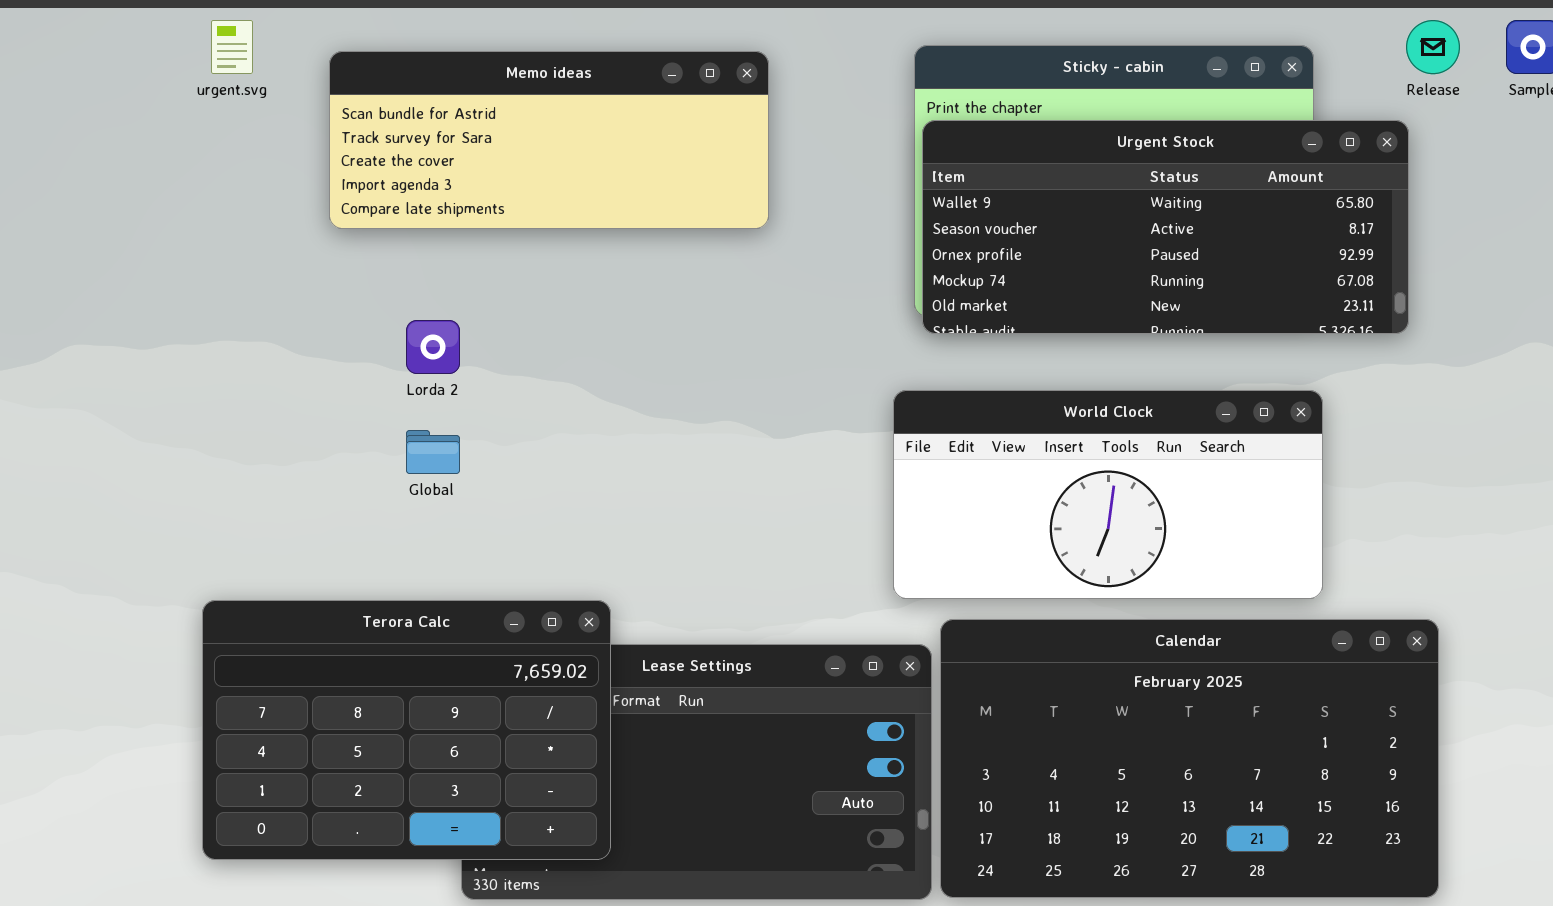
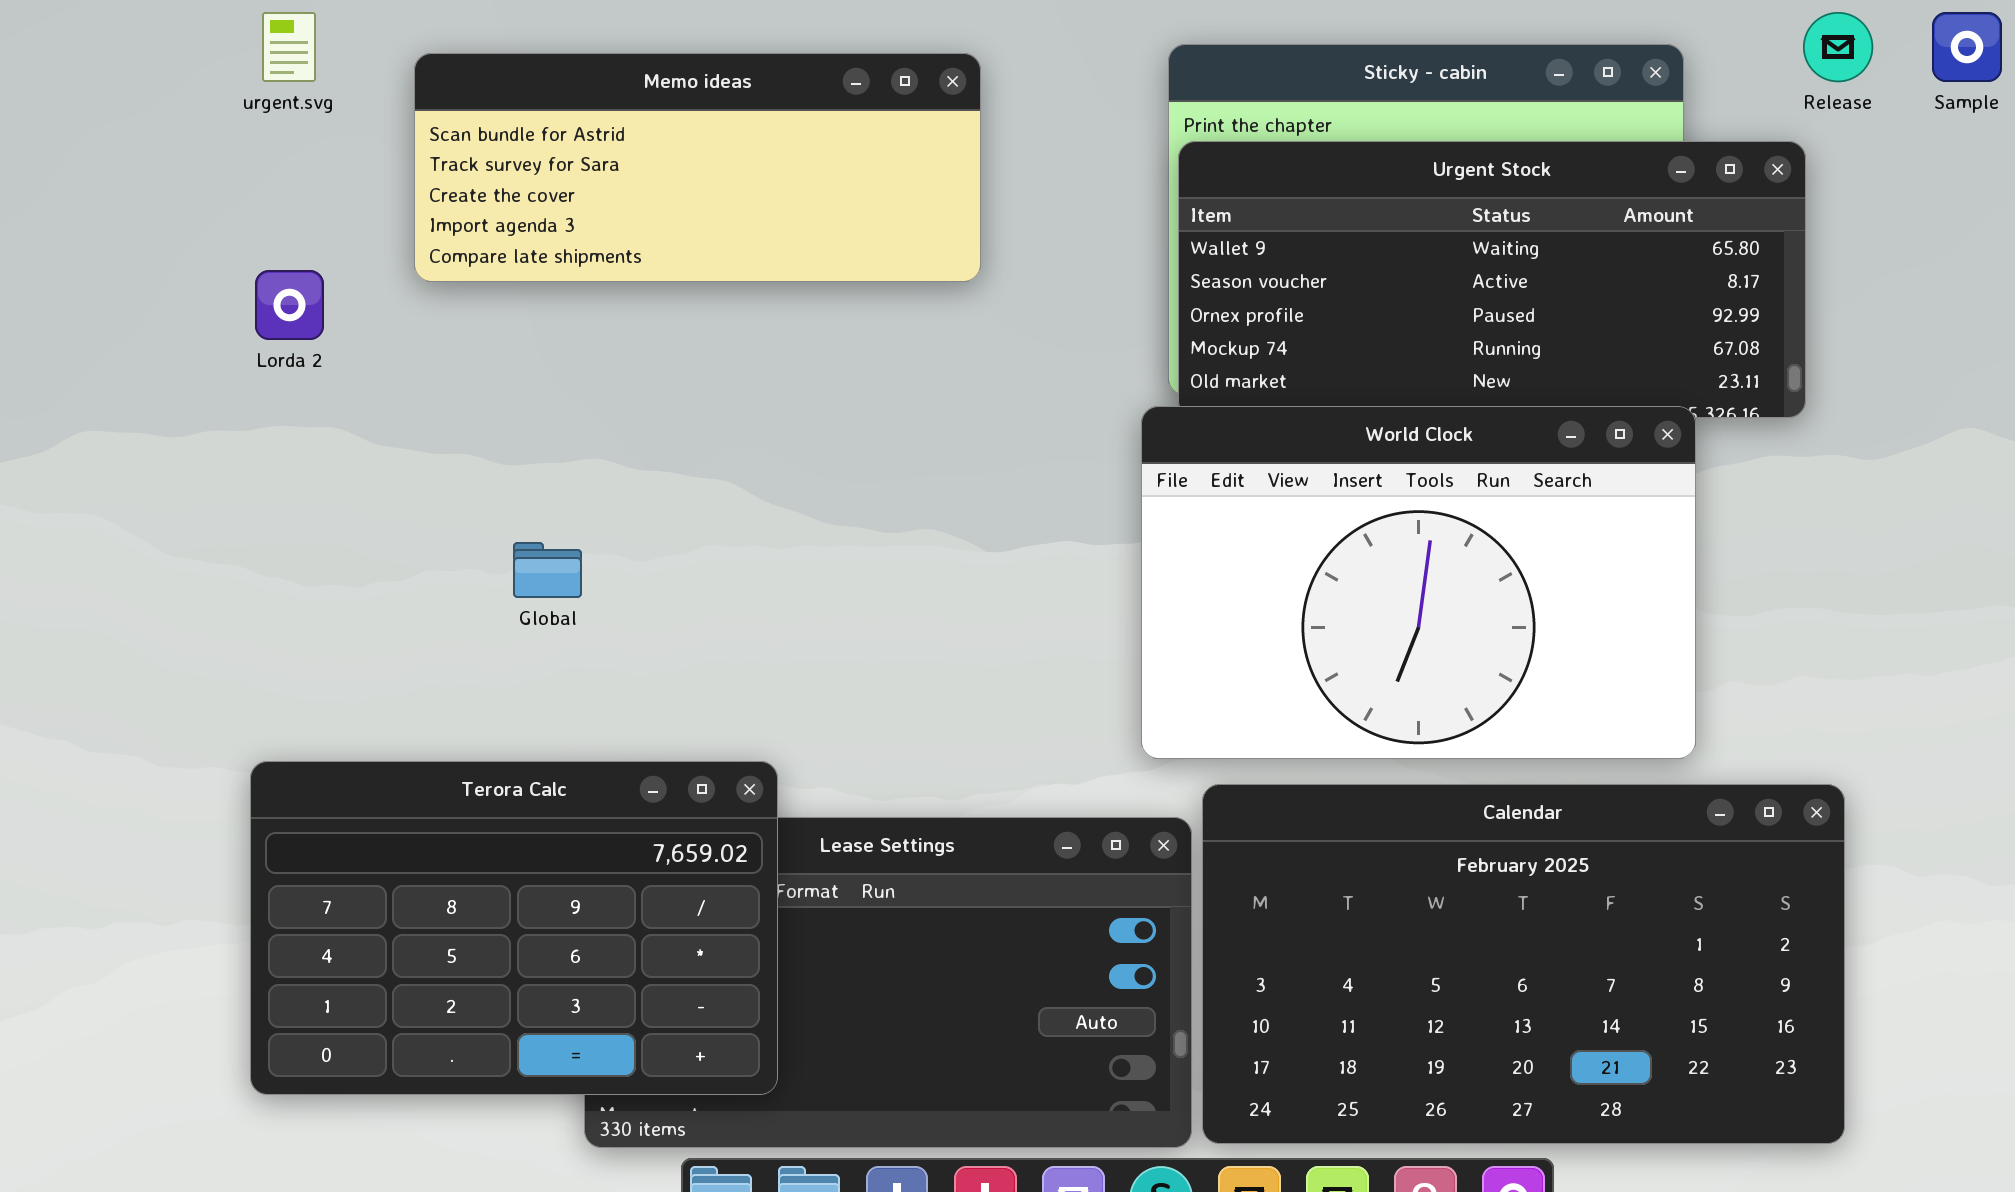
Lorda 2: [406,320,460,374] -> [255,270,324,340], moved
World Clock: [893,390,1323,599] -> [1141,406,1696,759], resized

